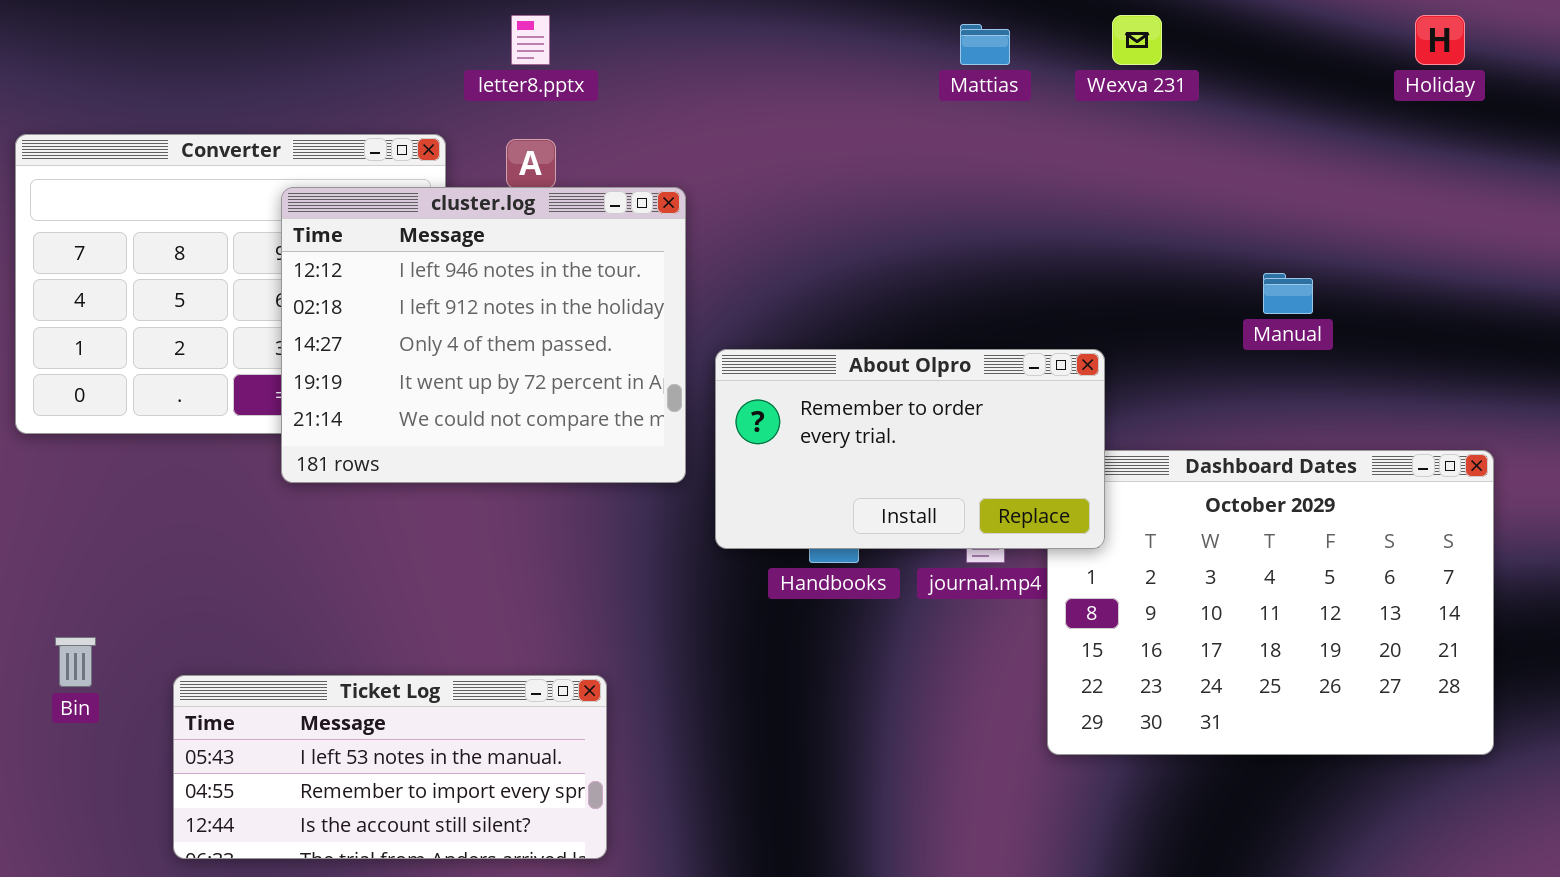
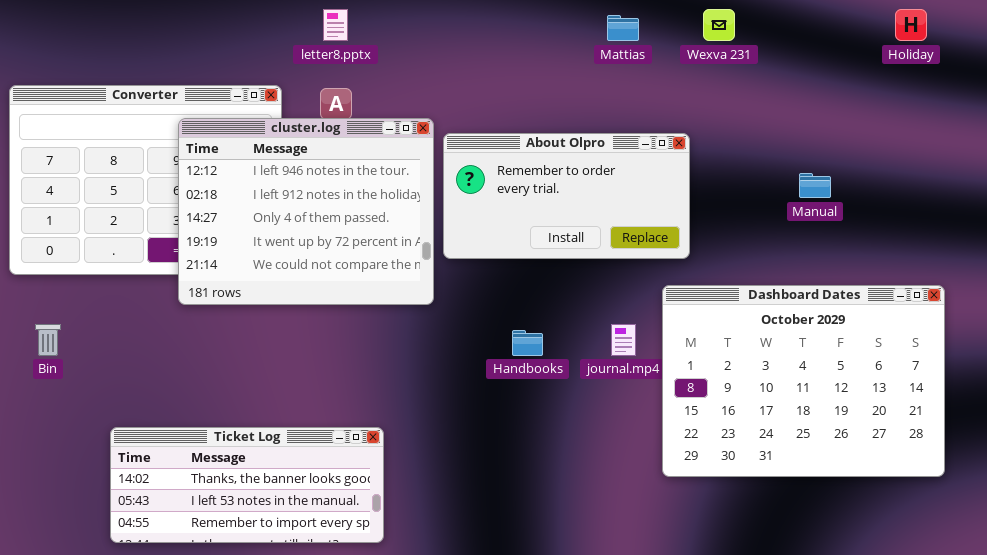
About Olpro: [715,349,1105,549] -> [443,133,690,259], moved
Bin: [55,637,96,687] -> [35,324,61,356], moved
Ticket Log: [173,675,607,859] -> [110,427,384,543], scrolled up 1 row

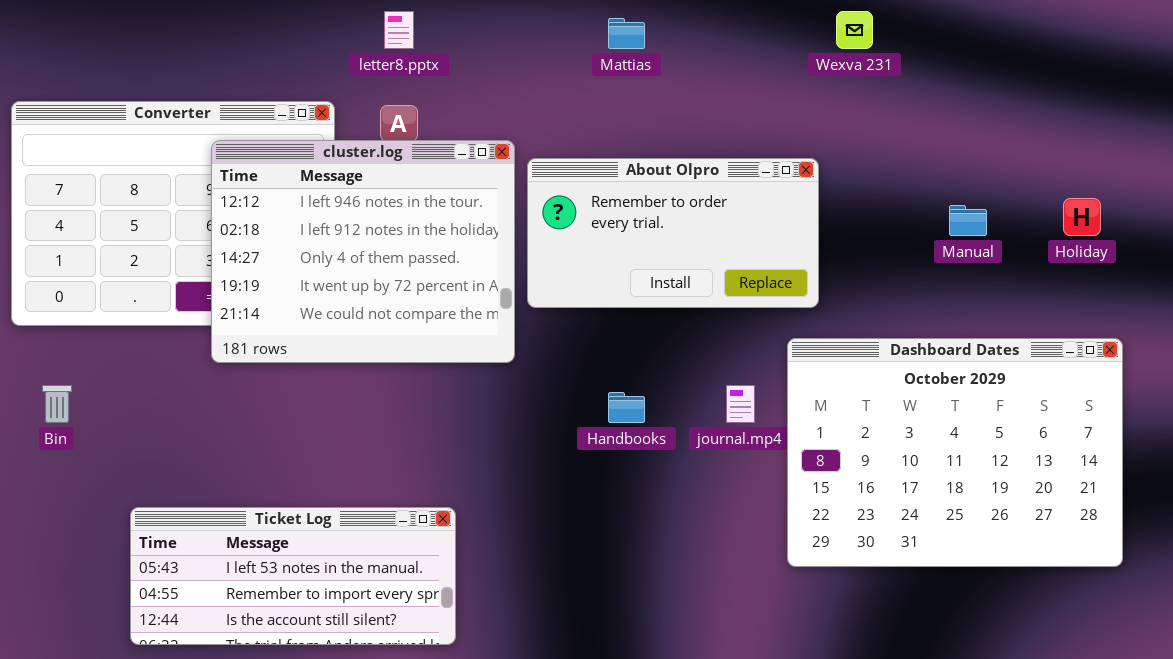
Holiday: [895,9,927,41] -> [1063,198,1101,236], moved
Mattias: [607,15,639,41] -> [608,18,645,49], moved
Ticket Log: [110,427,384,543] -> [130,507,456,645], scrolled down 1 row

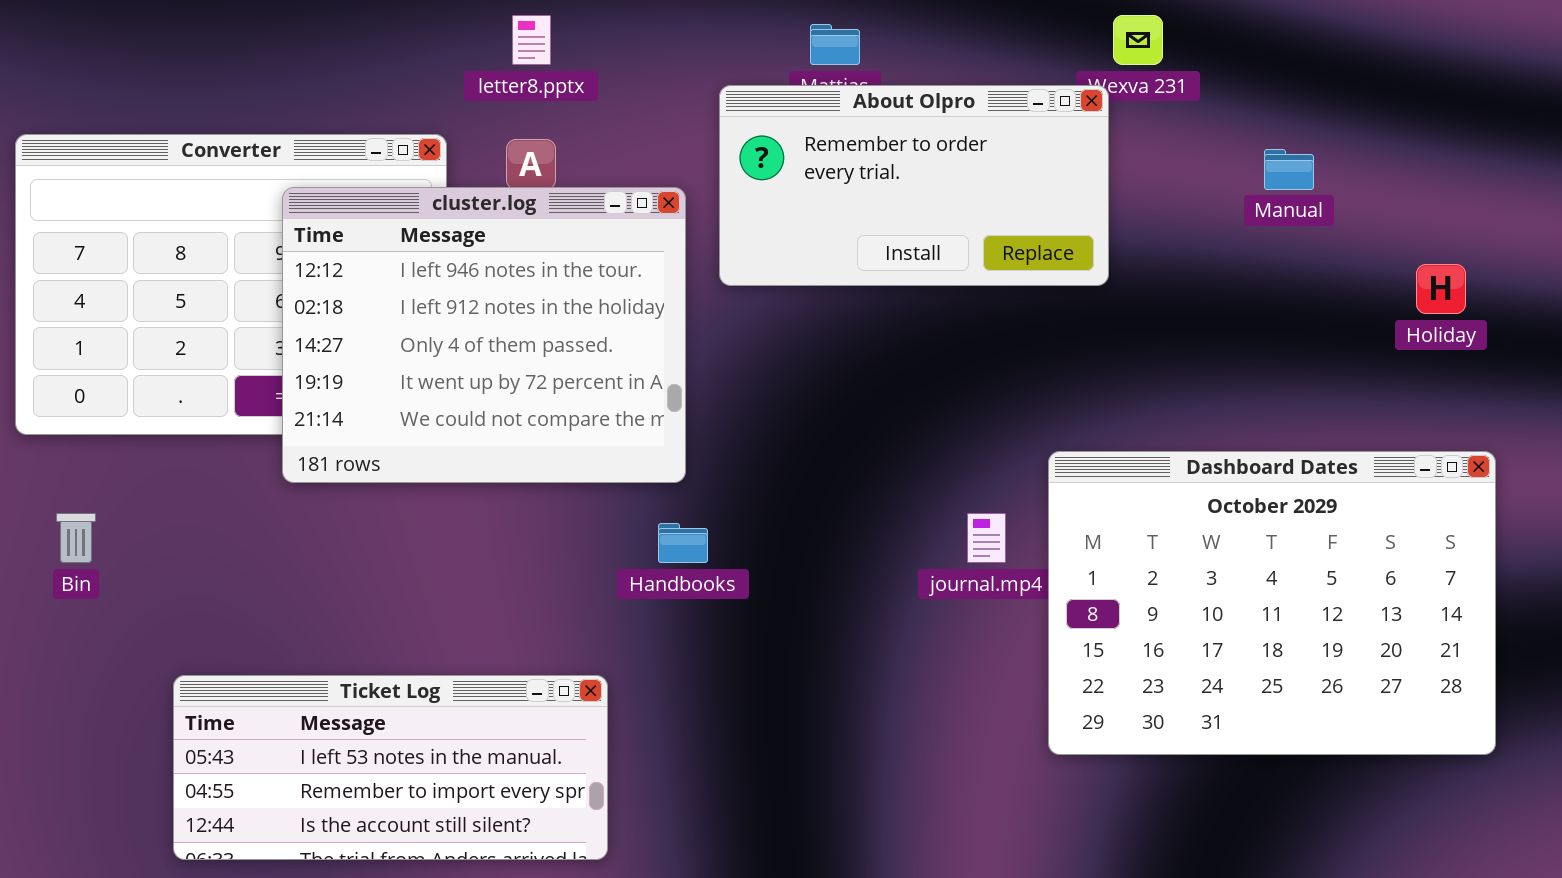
About Olpro: [527,158,819,308] -> [719,85,1109,286], moved
Manual: [949,205,987,236] -> [1264,149,1314,190], moved
Handbooks: [608,392,645,423] -> [658,523,708,563], moved

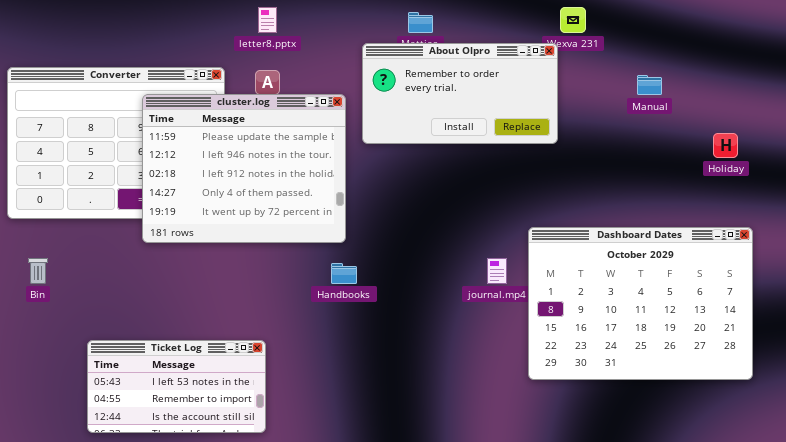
cluster.log: [282,187,686,483] -> [142,94,346,243], scrolled up 1 row
Ticket Log: [173,675,608,860] -> [87,340,266,433], resized

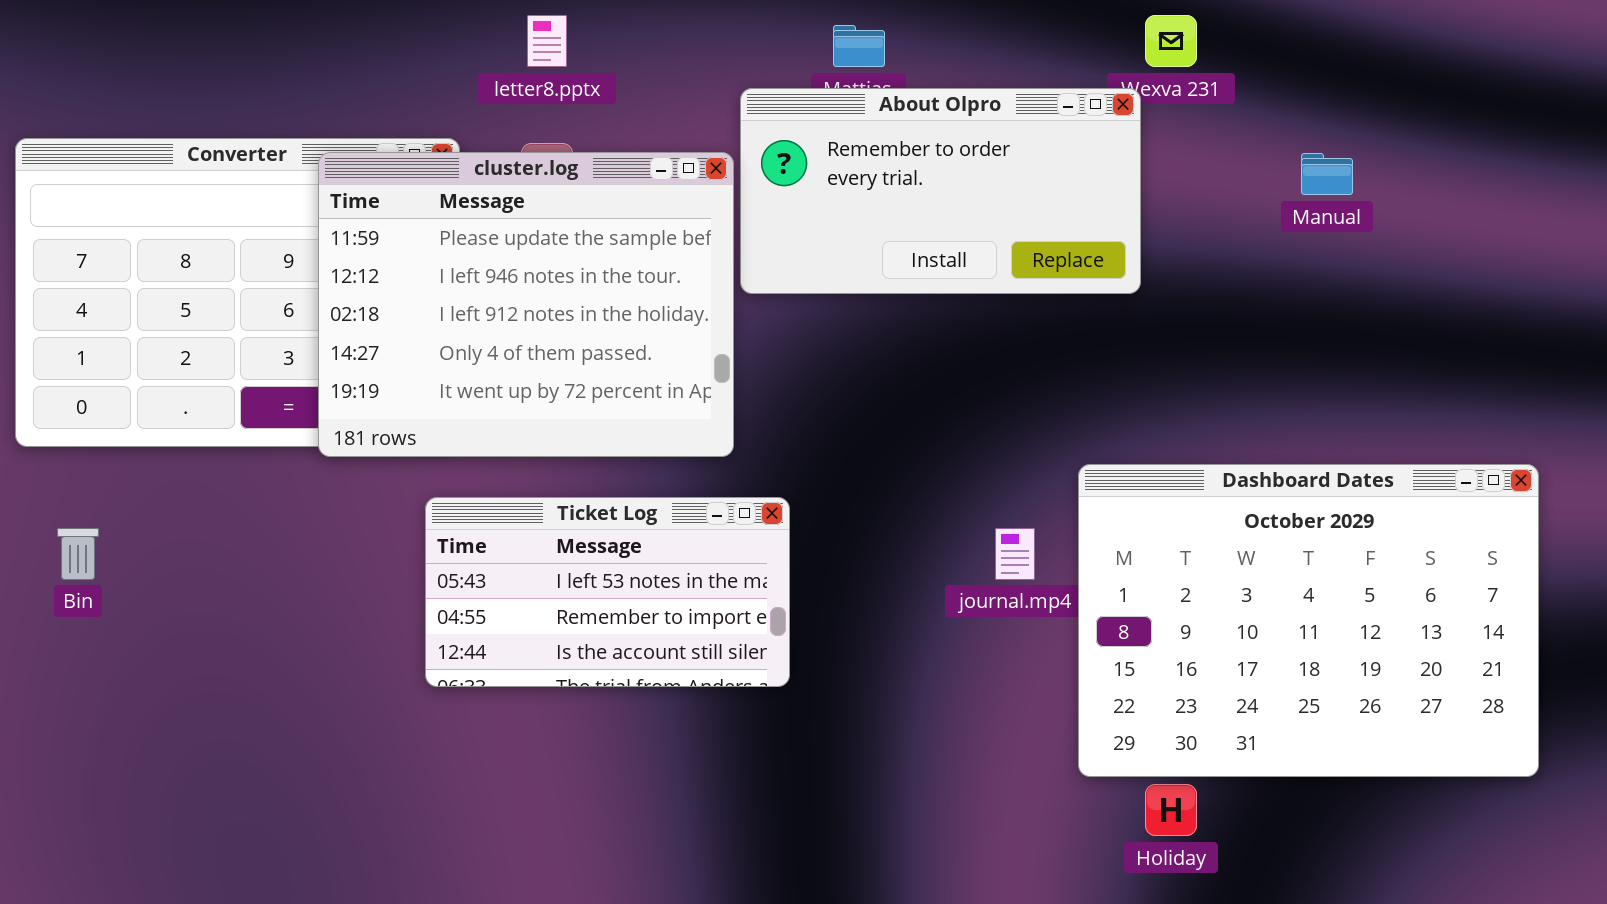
cluster.log: [142,94,346,243] -> [318,152,734,457], moved
Holiday: [713,133,738,158] -> [1145,784,1197,836], moved
Ticket Log: [87,340,266,433] -> [425,497,790,687], moved

